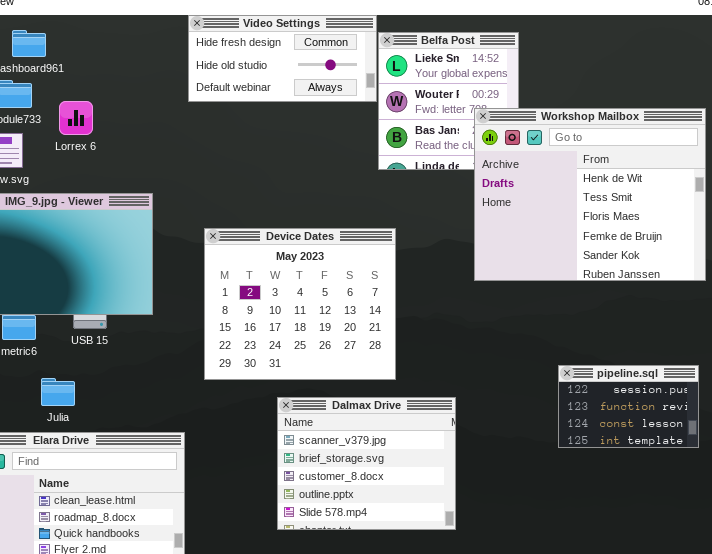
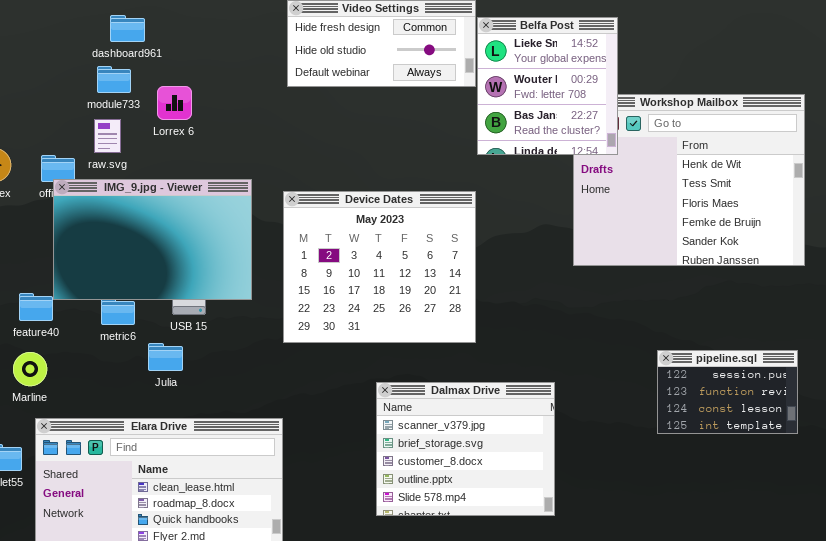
Belfa Post: [378,32,519,170] -> [477,17,618,155], raised
Device Dates: [204,228,396,380] -> [283,191,476,343], moved
Julia: [41,378,75,406] -> [148,343,183,371], moved

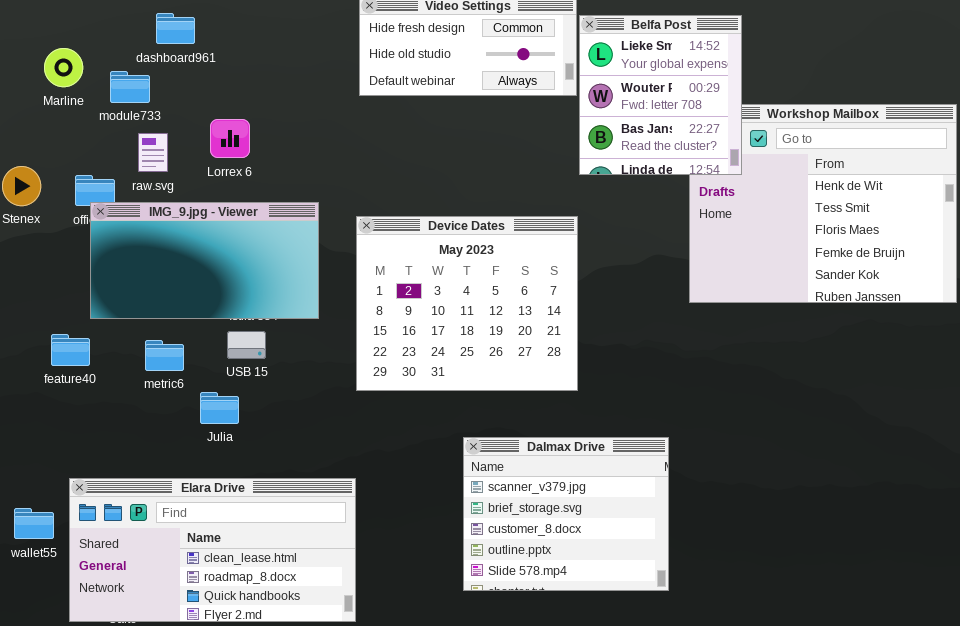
module733: [97,66,131,93] -> [110,71,150,103], moved
Lorrex 6: [157,86,192,120] -> [210,119,250,158], moved
IMG_9.jpg - Viewer: [53,179,252,300] -> [90,202,319,319], resized
pipeline.sql: [657,350,798,434] -> none, closed
Marline: [13,352,47,386] -> [44,48,83,87], moved

